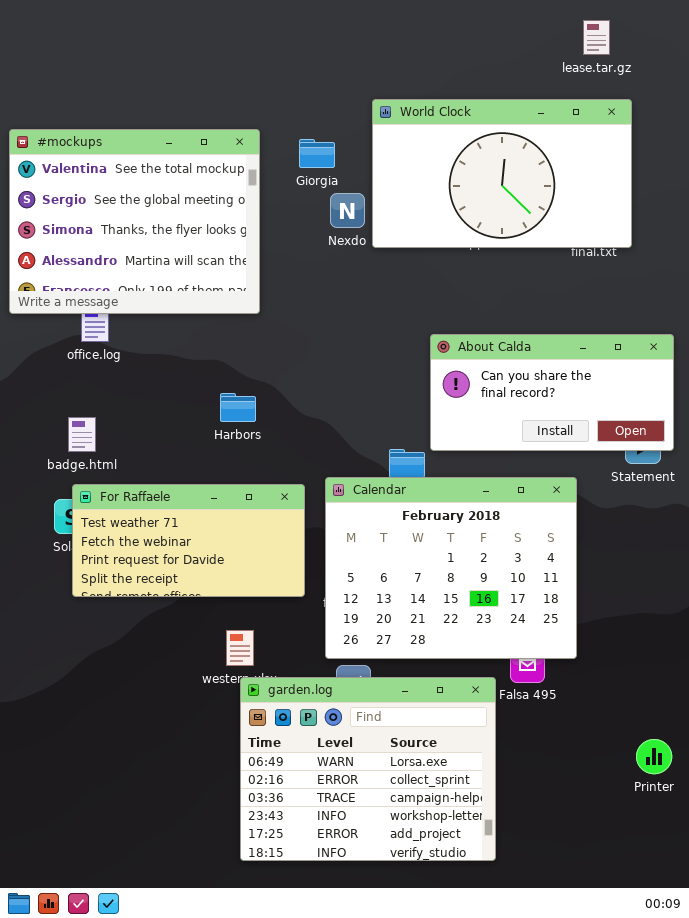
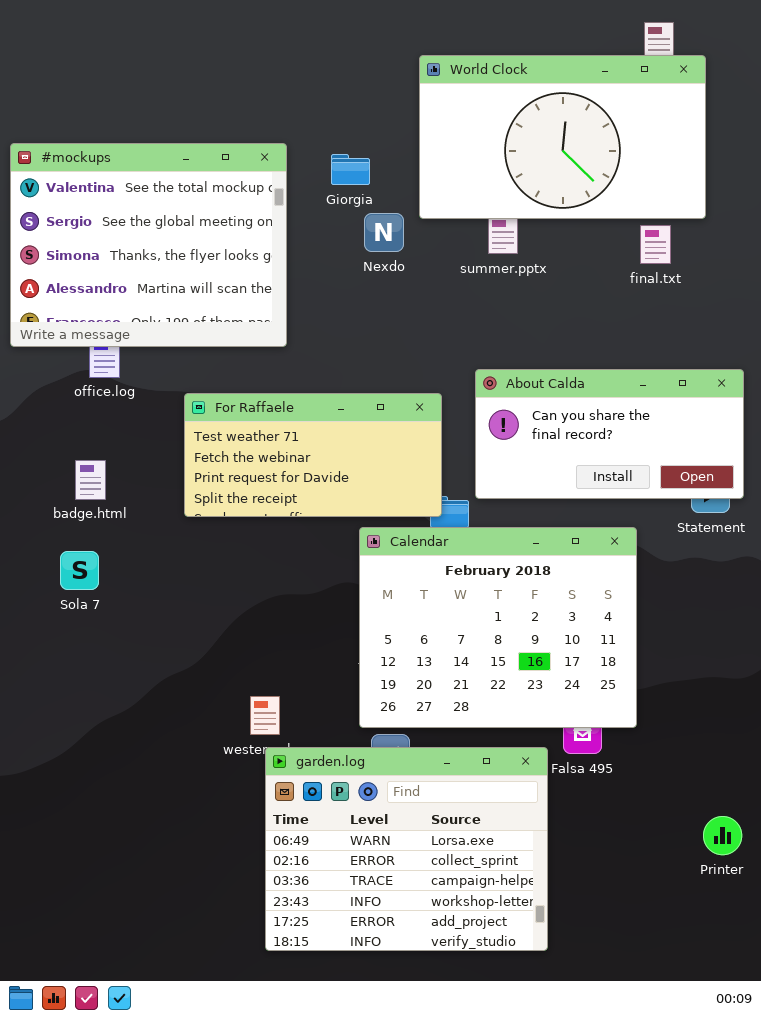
World Clock: [372,99,632,248] -> [419,55,706,219], moved
For Raffaele: [72,484,305,597] -> [184,393,442,517], moved

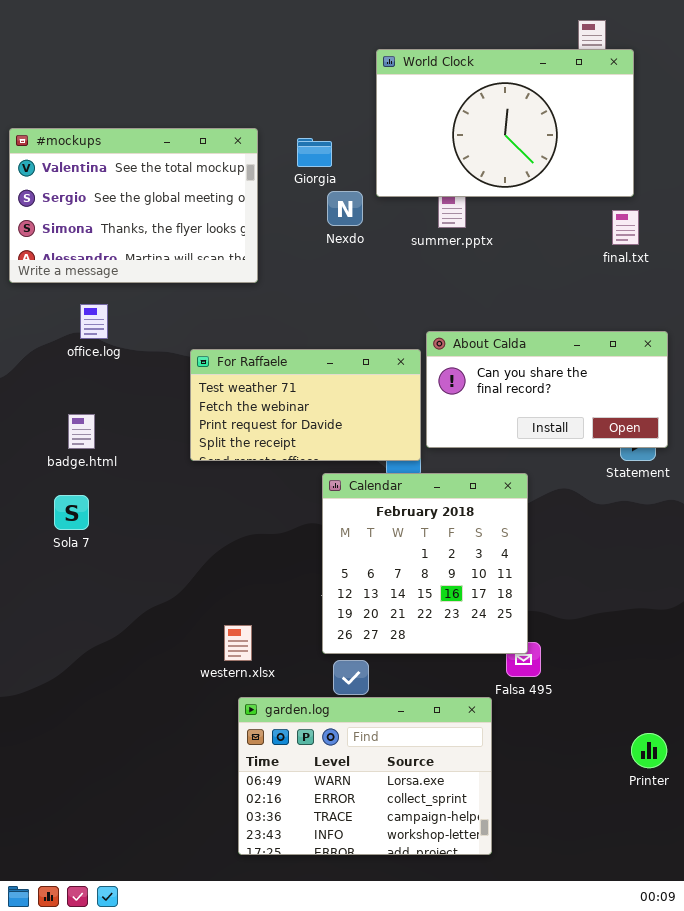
#mockups: [10,143,287,347] -> [9,128,258,283], resized
final.txt: [640,225,671,264] -> [612,210,639,245], moved
For Raffaele: [184,393,442,517] -> [190,349,421,461], moved
Calendar: [359,527,637,728] -> [322,473,528,654], resized
garden.log: [265,747,548,951] -> [238,697,492,855], resized

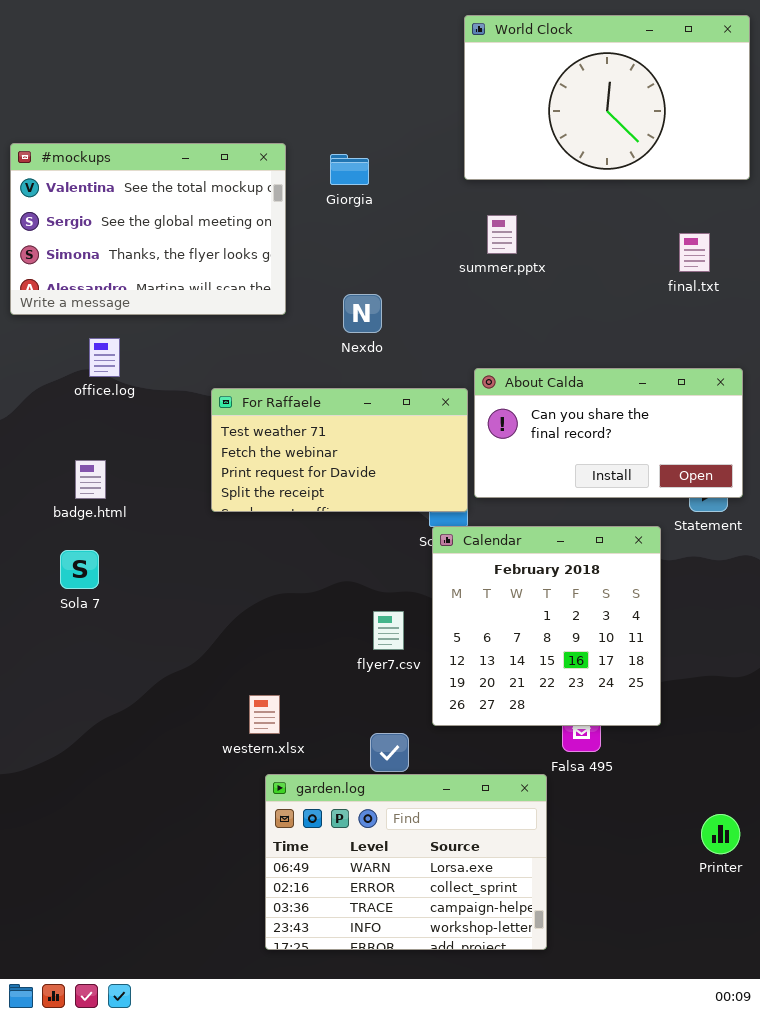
World Clock: [376,49,634,197] -> [464,15,750,180], moved
Nexdo: [327,191,363,226] -> [343,294,382,333], moved
Calendar: [322,473,528,654] -> [432,526,661,726], moved

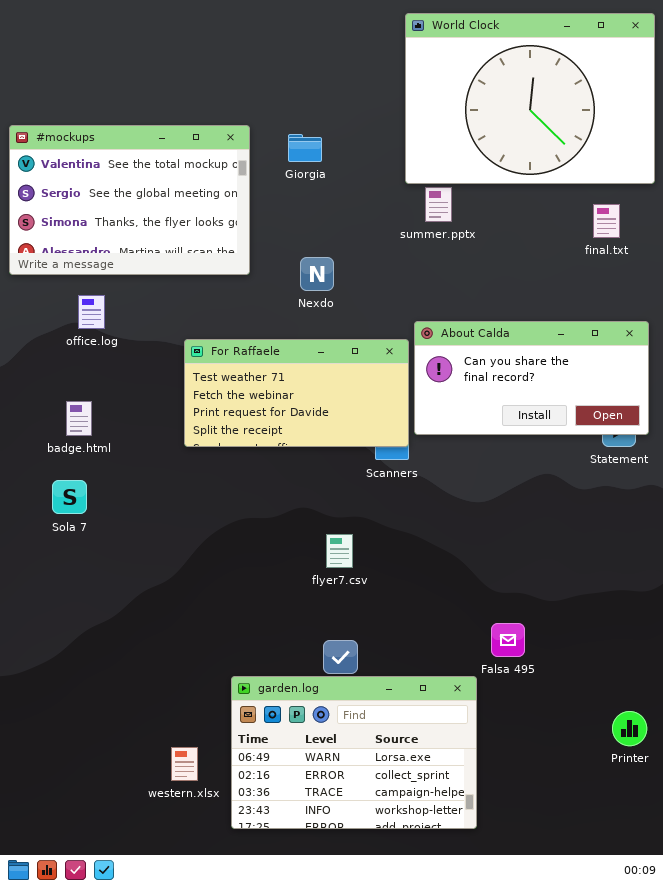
World Clock: [464,15,750,180] -> [405,13,655,184], resized
Calendar: [432,526,661,726] -> none, closed
western.xlsx: [249,695,280,734] -> [171,747,198,781], moved

